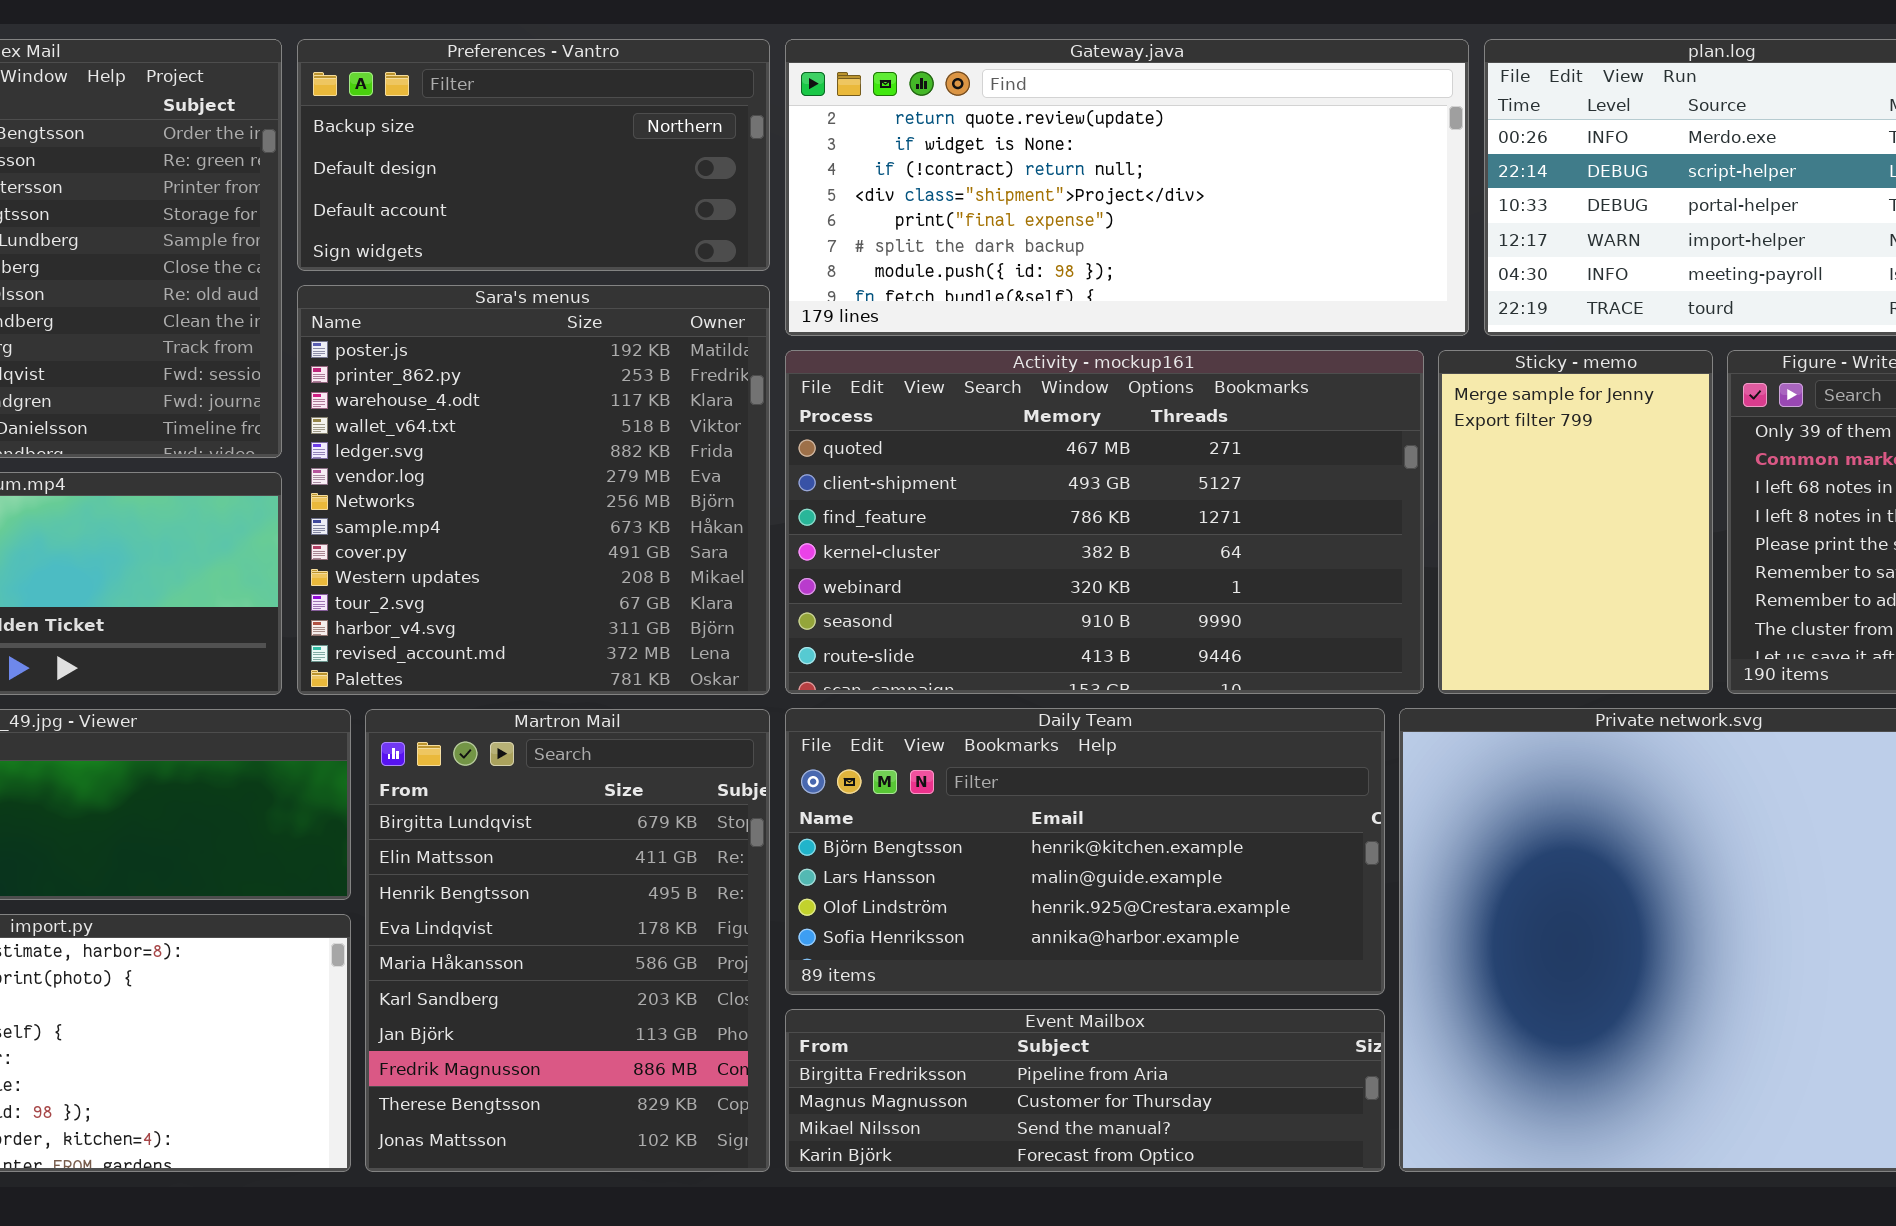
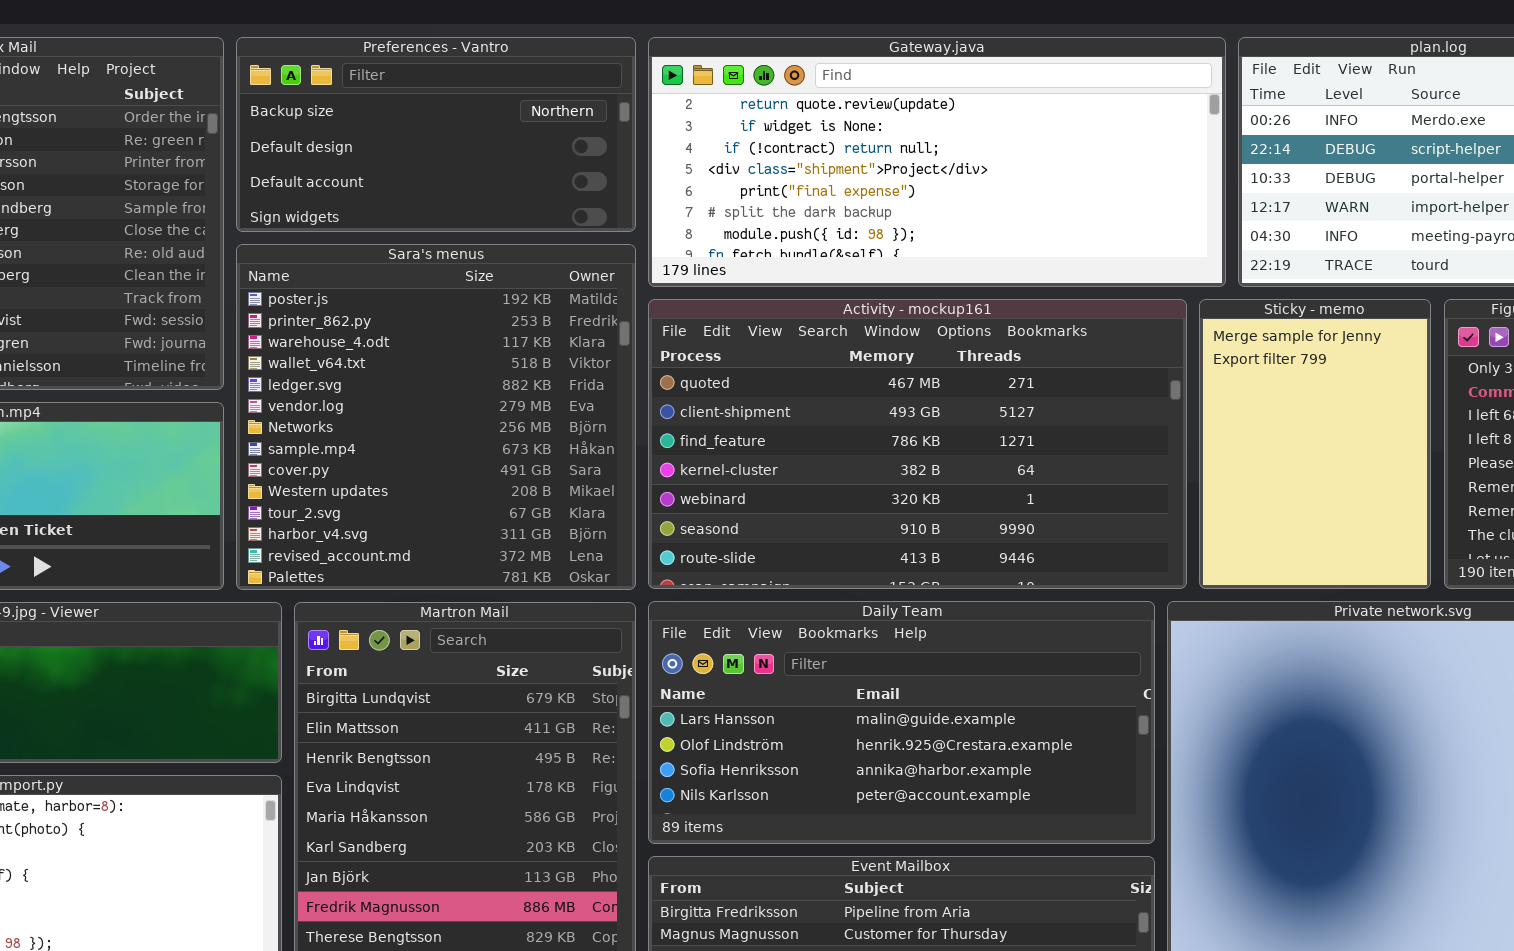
Daily Team: [785,708,1385,995] -> [648,601,1155,844], scrolled down 1 row

